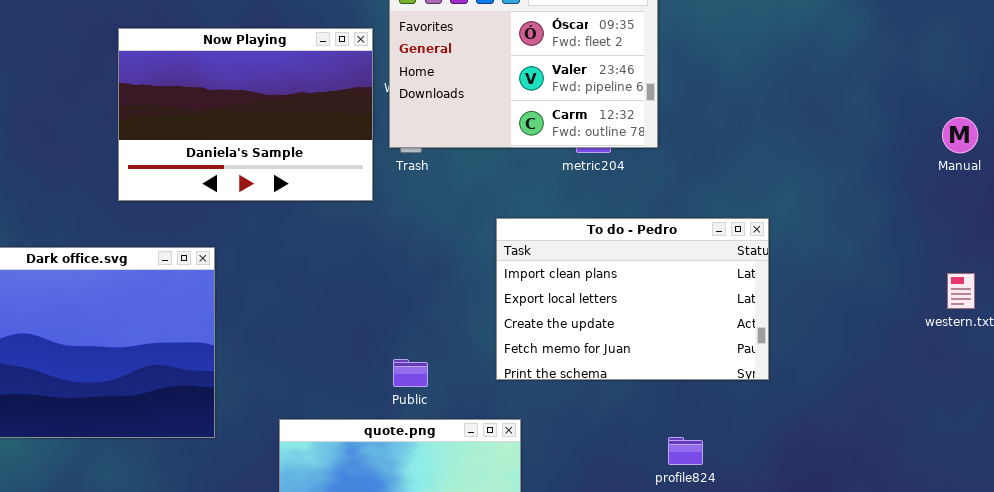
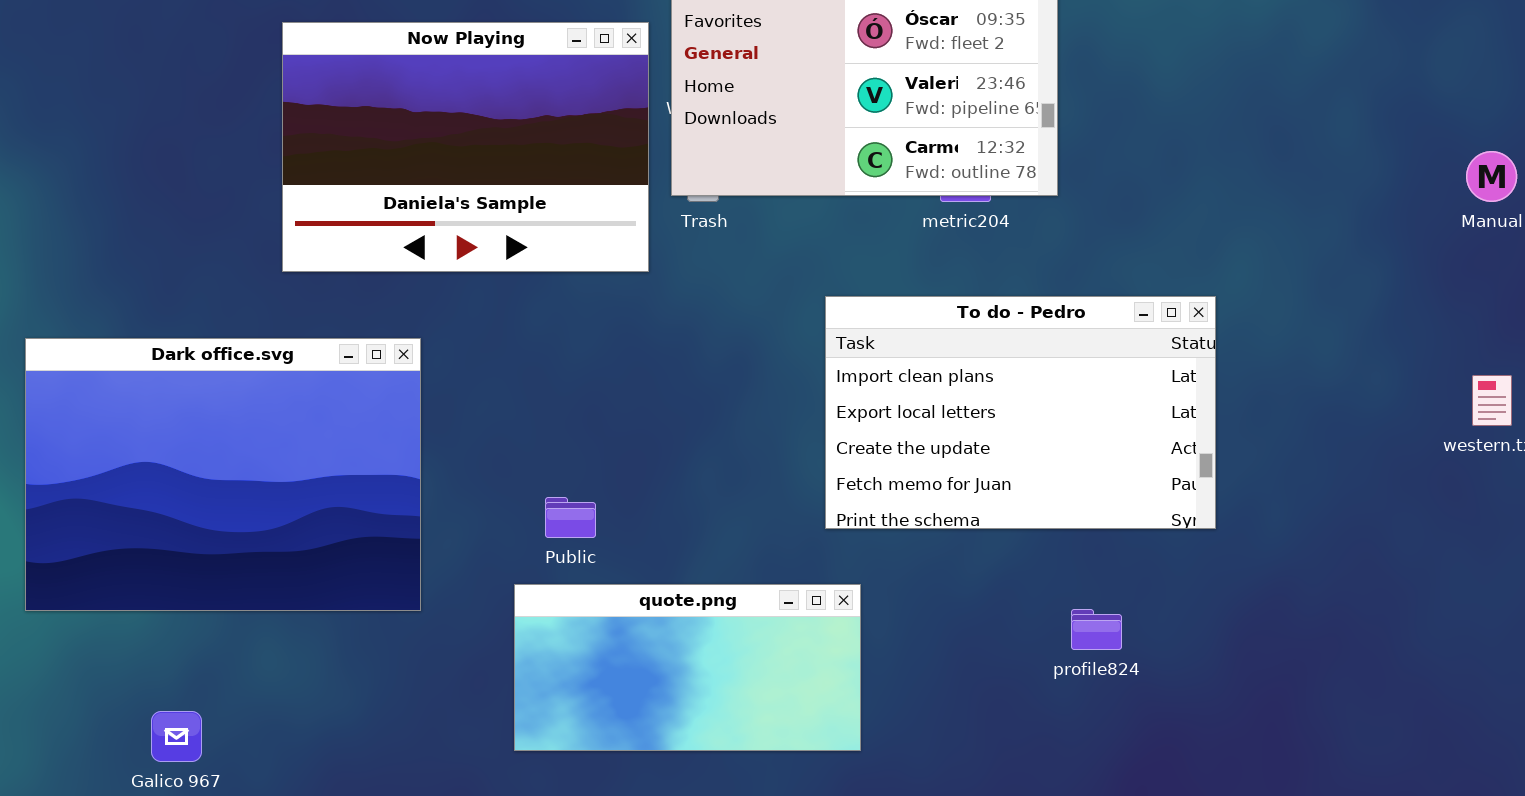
Public: [393,359,428,387] -> [545,497,596,538], moved

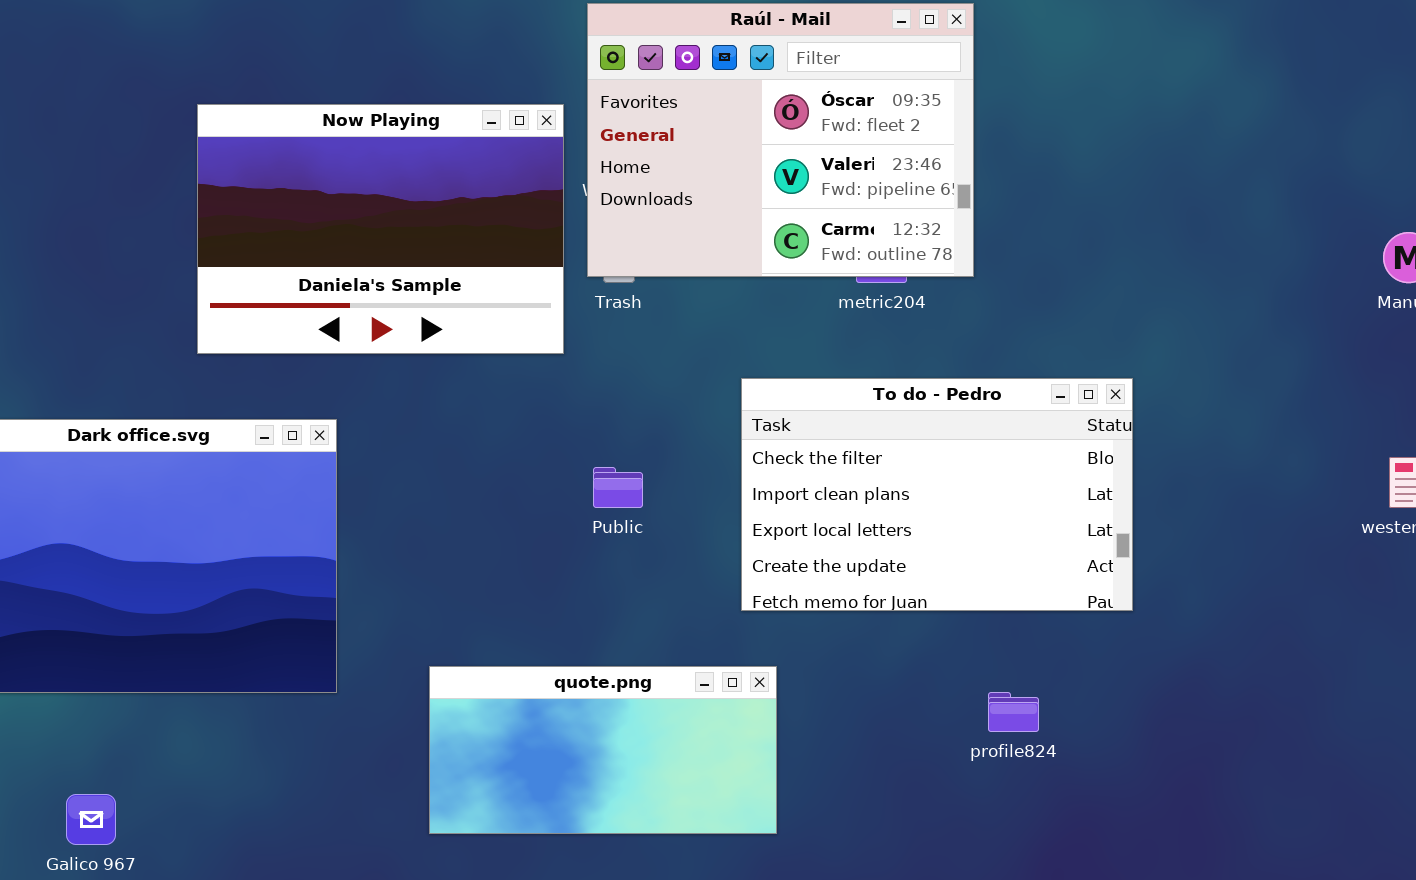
To do - Pedro: [825,296,1216,529] -> [741,378,1133,611], scrolled up 1 row
Public: [545,497,596,538] -> [593,467,643,508], moved

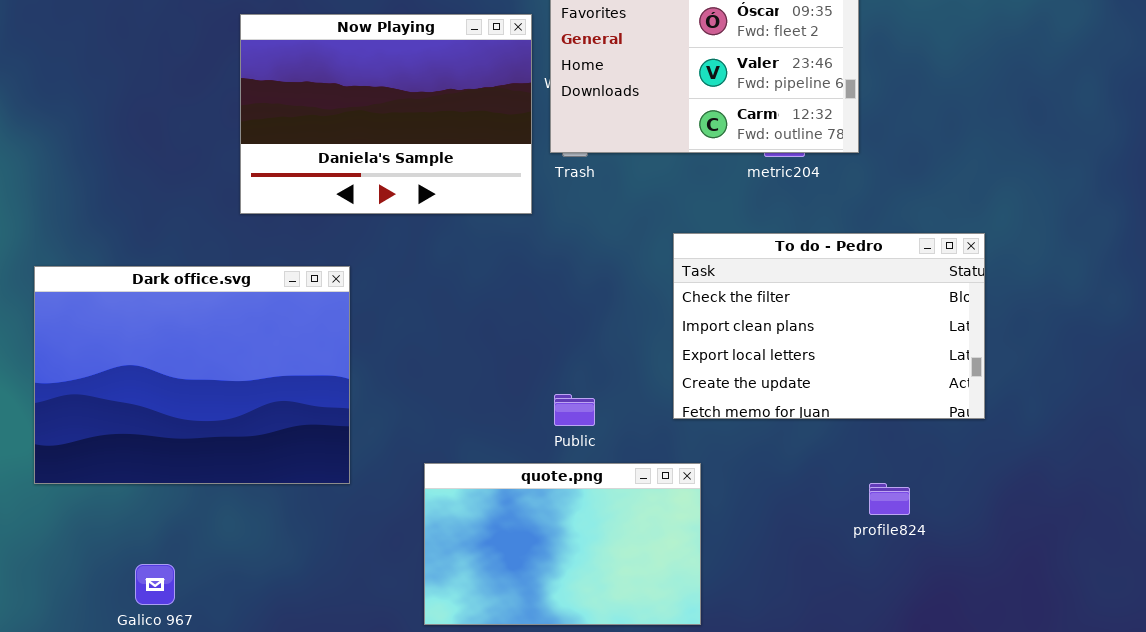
Public: [593,467,643,508] -> [554,394,595,426], moved
quote.png: [429,666,777,834] -> [424,463,701,625], resized

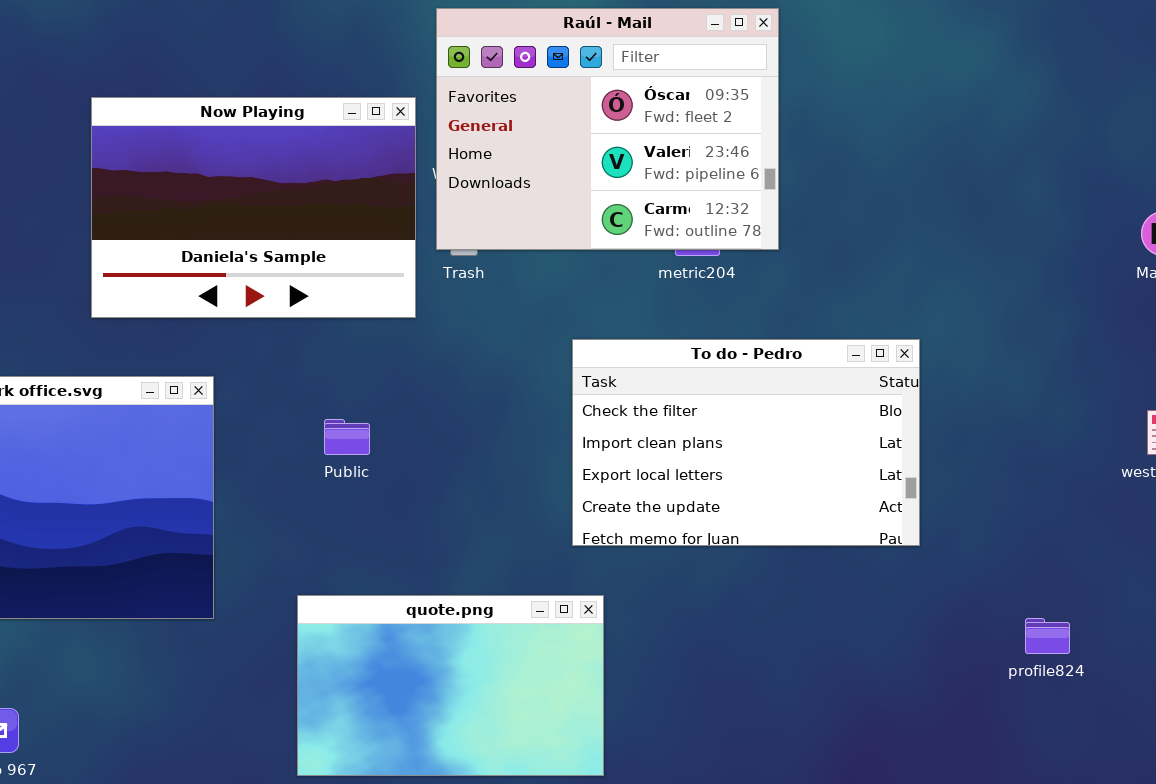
Public: [554,394,595,426] -> [324,419,370,455], moved
profile824: [869,483,910,515] -> [1025,618,1070,654], moved

